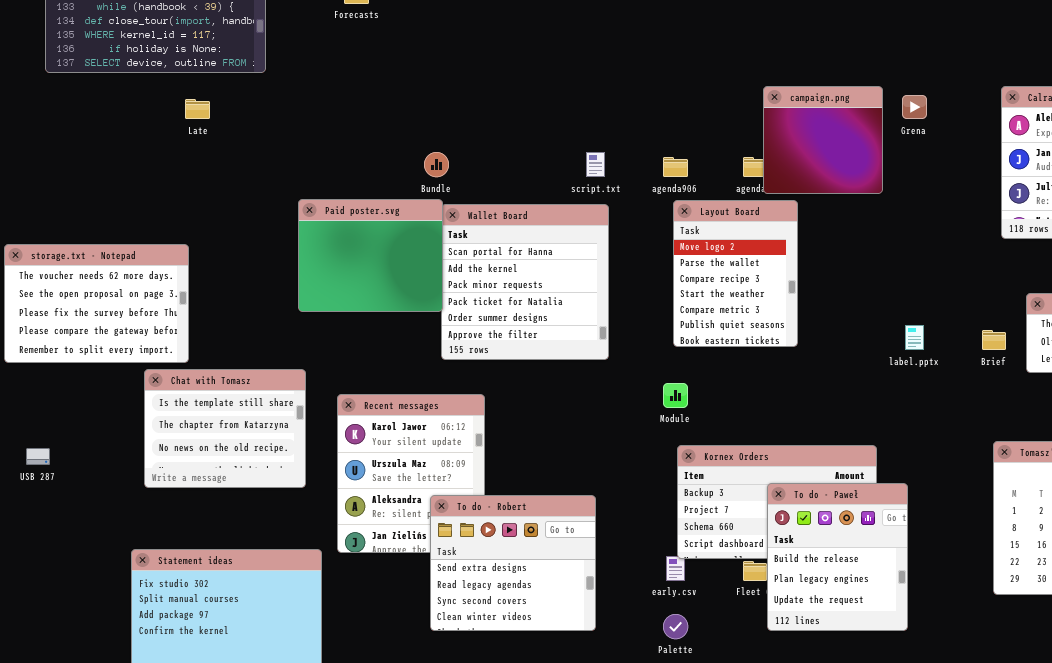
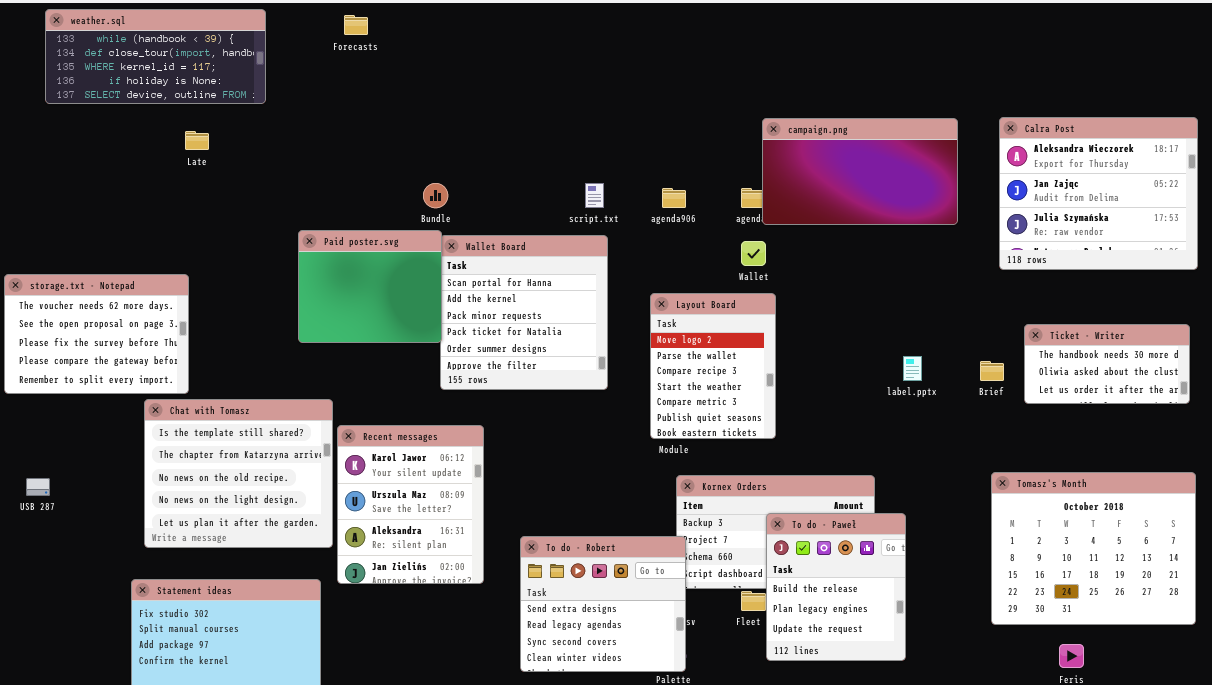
campaign.png: [763,86,883,194] -> [762,118,958,225], resized
Layout Board: [673,200,798,347] -> [650,293,776,439], moved
Chat with Tomasz: [144,369,306,488] -> [144,399,333,548], resized
To do - Robert: [430,495,596,631] -> [520,536,686,672], moved

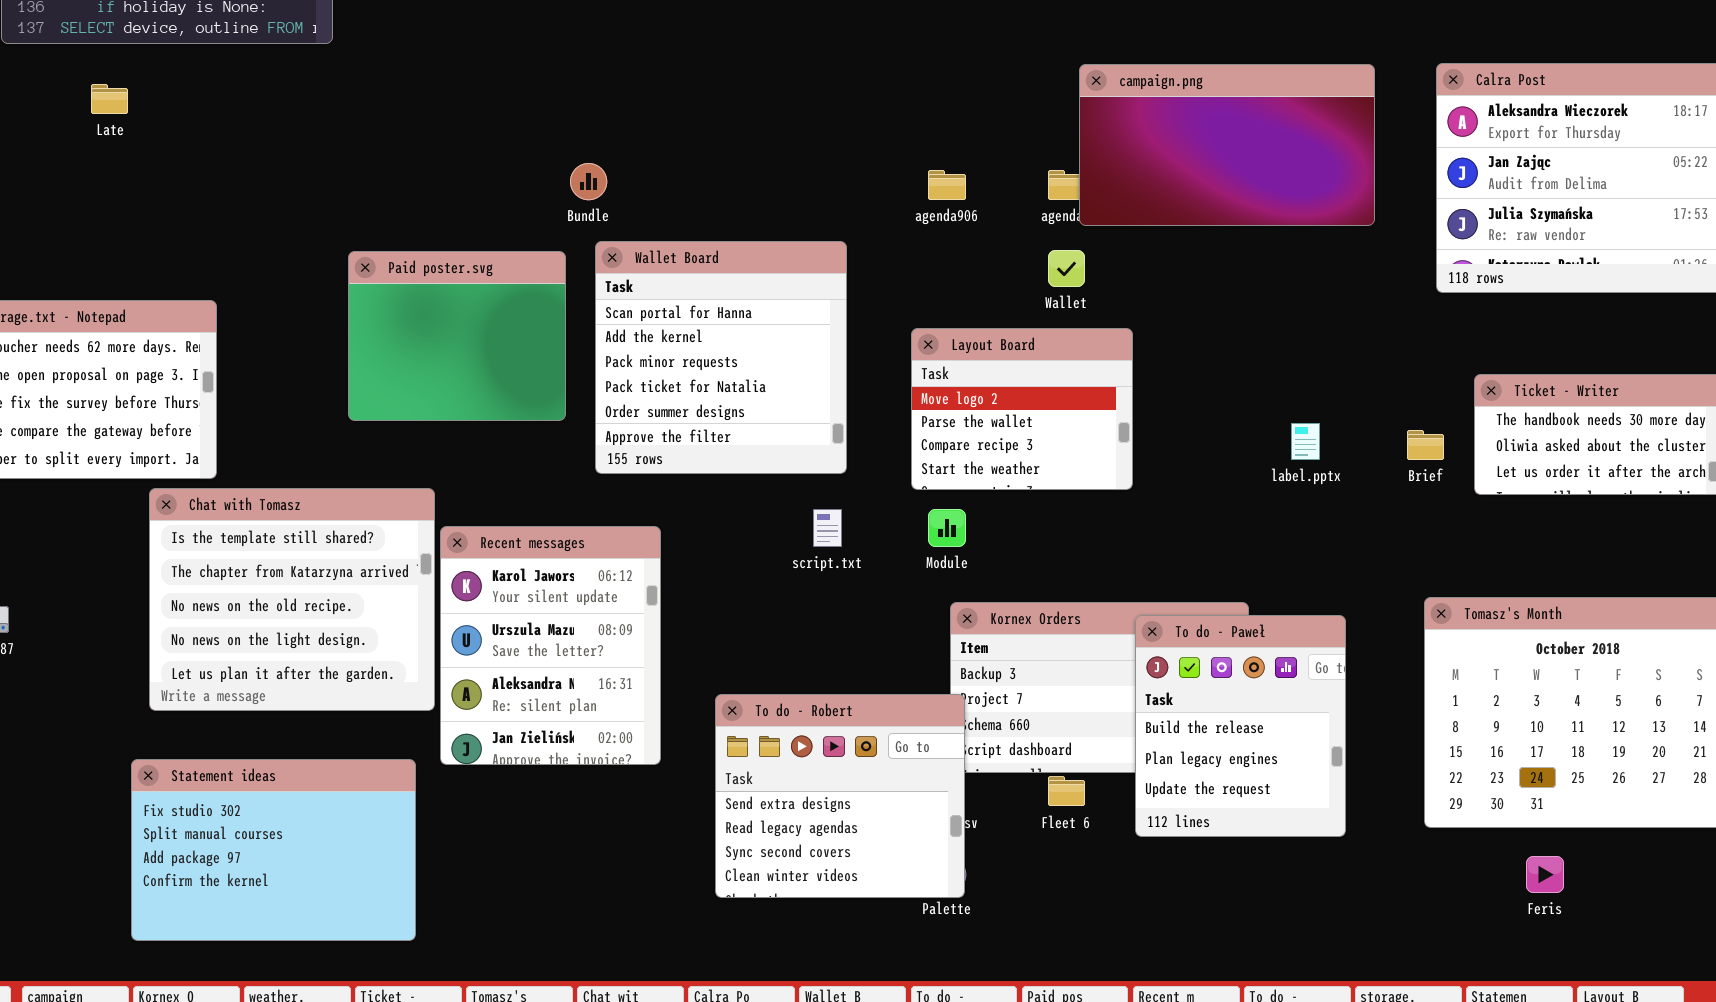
Late: [185,131,209,150] -> [91,84,128,114], moved
script.txt: [585,183,604,208] -> [813,509,842,547], moved
Paid poster.svg: [298,230,442,343] -> [348,251,566,421], moved
Layout Board: [650,293,776,439] -> [911,328,1133,490], resized
To do - Paweł: [766,513,906,661] -> [1135,615,1346,837], moved

